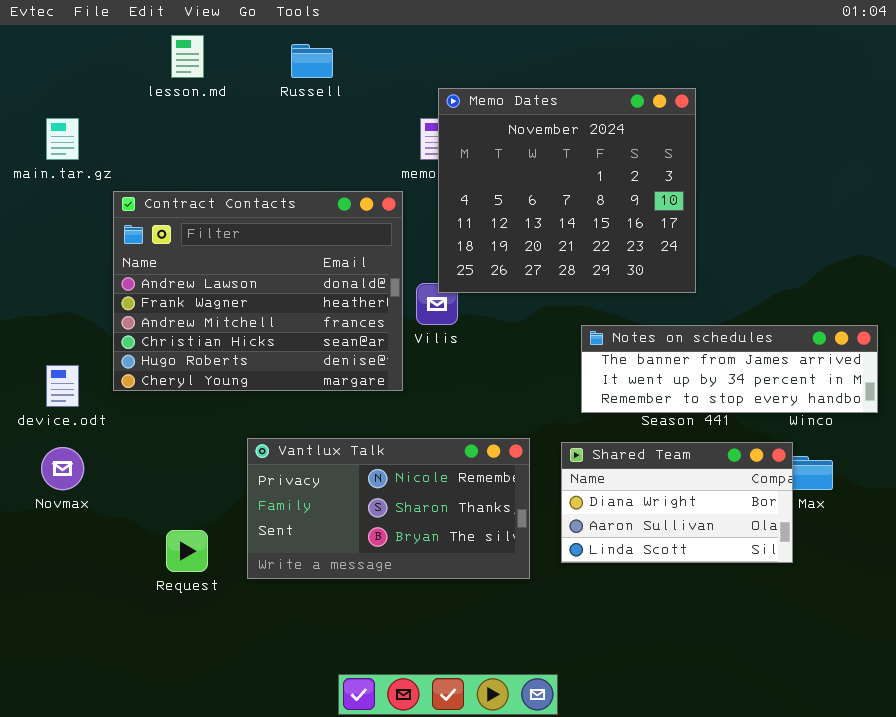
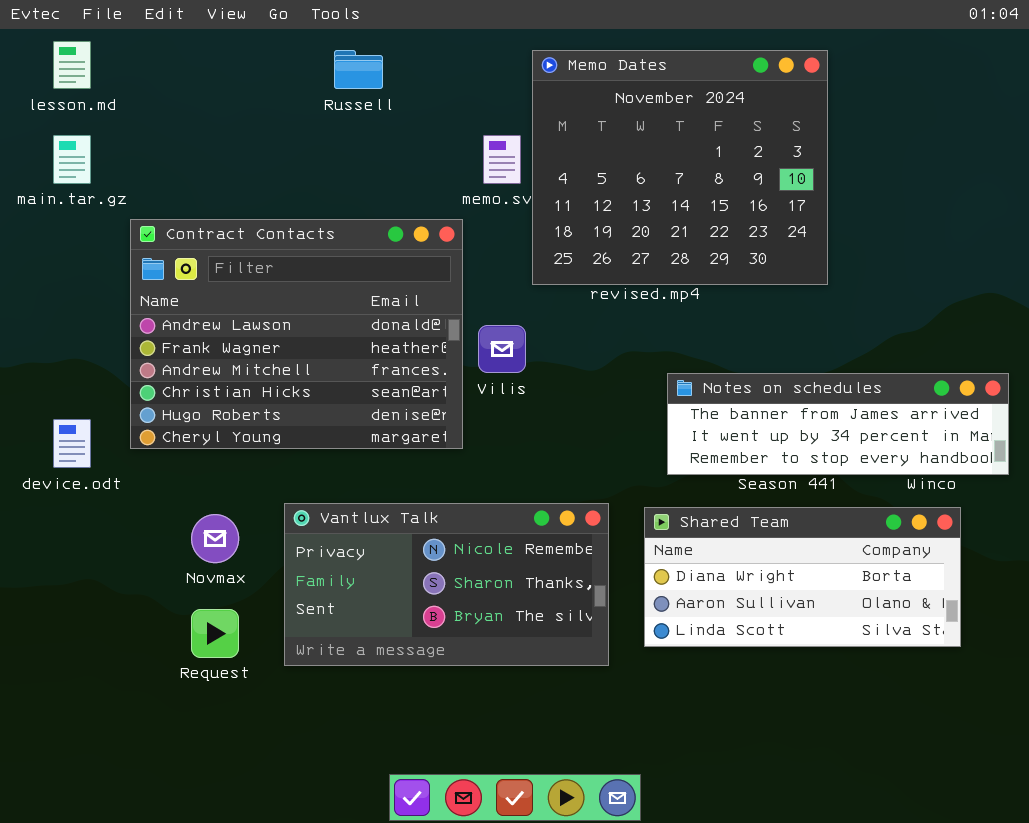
lesson.md: [171,35,204,78] -> [53,41,91,89], moved
Memo Dates: [438,88,696,293] -> [532,50,828,285], moved
Shared Team: [561,442,793,563] -> [644,507,961,647], resized
Novmax: [41,447,84,490] -> [191,514,239,563], moved

